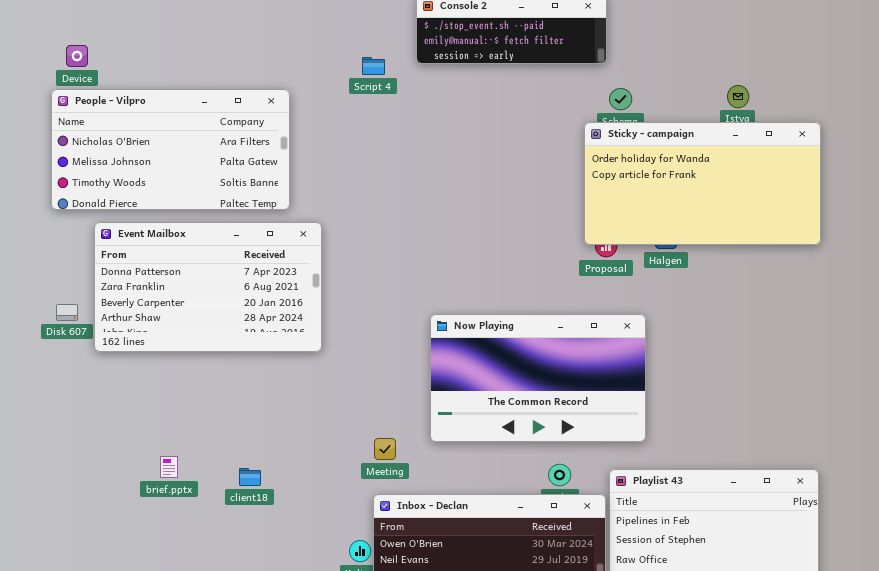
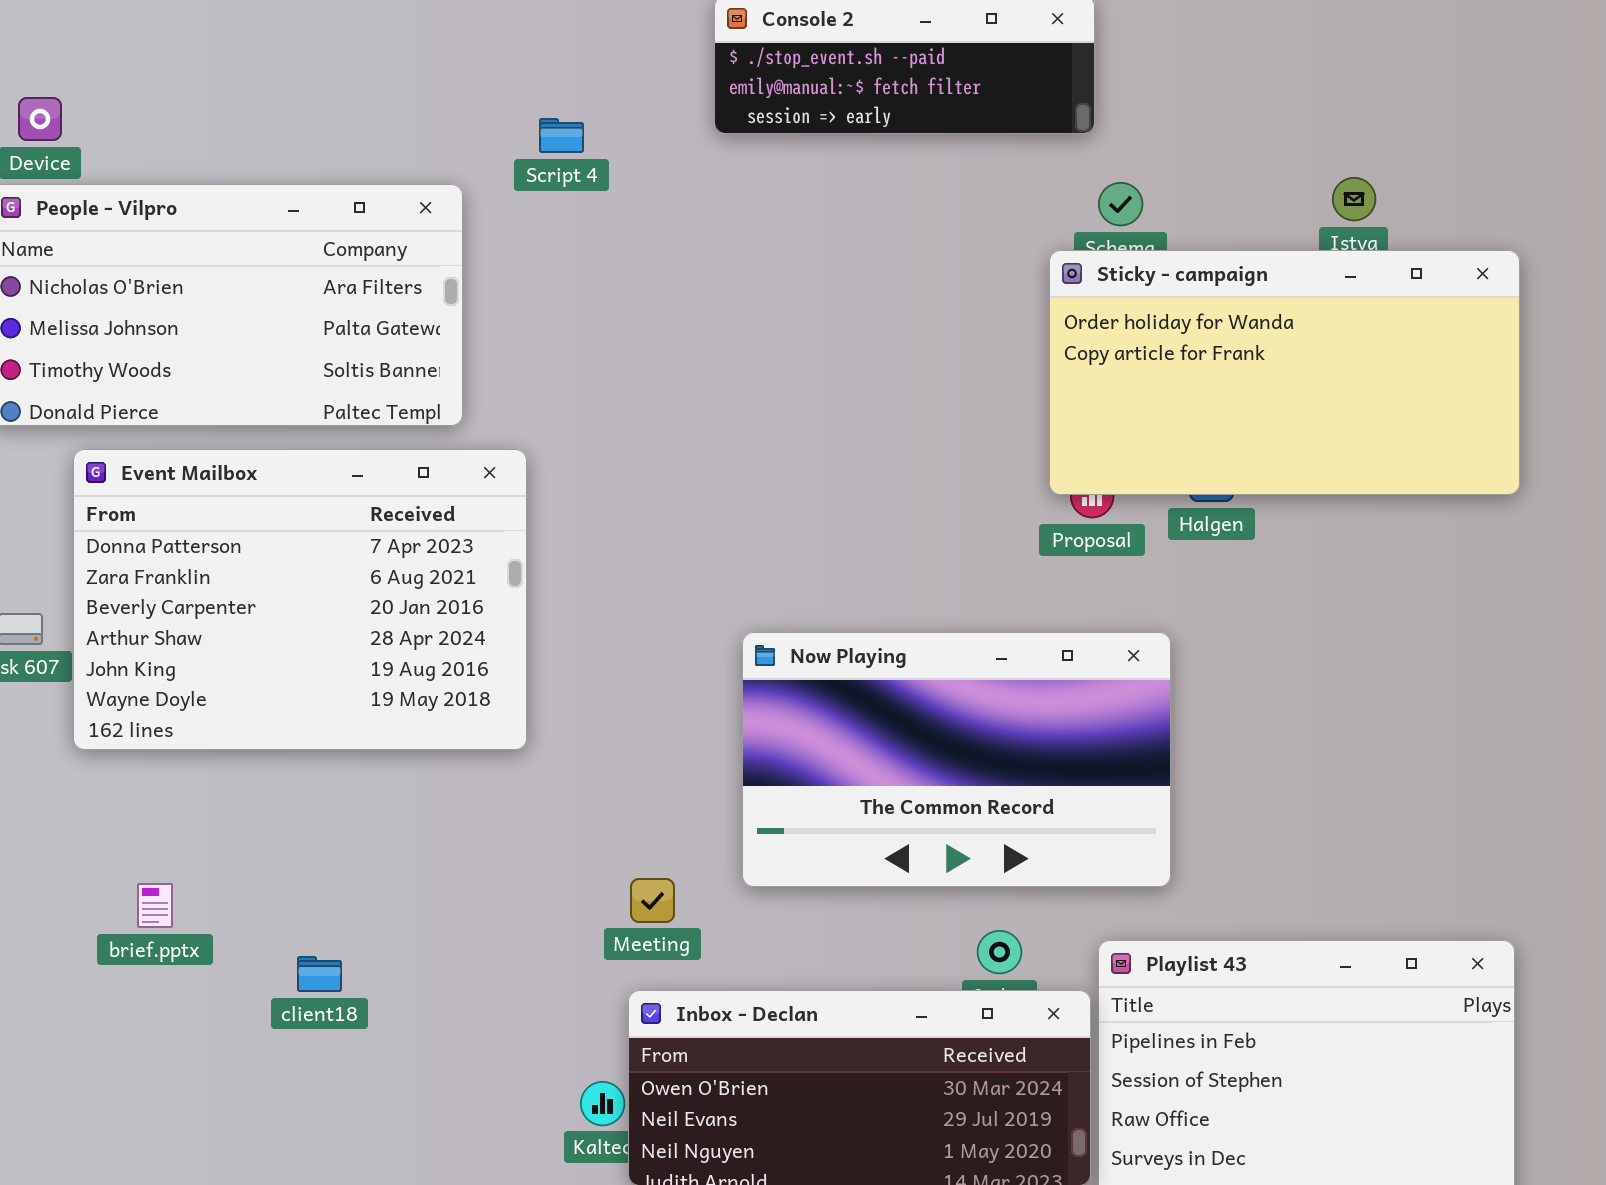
Script 4: [362,57,385,75] -> [539,118,584,153], moved
Event Mailbox: [94,222,322,352] -> [73,449,527,750], resized
brief.pptx: [160,456,178,478] -> [137,883,173,928], moved
client18: [239,468,261,486] -> [297,956,342,992], moved

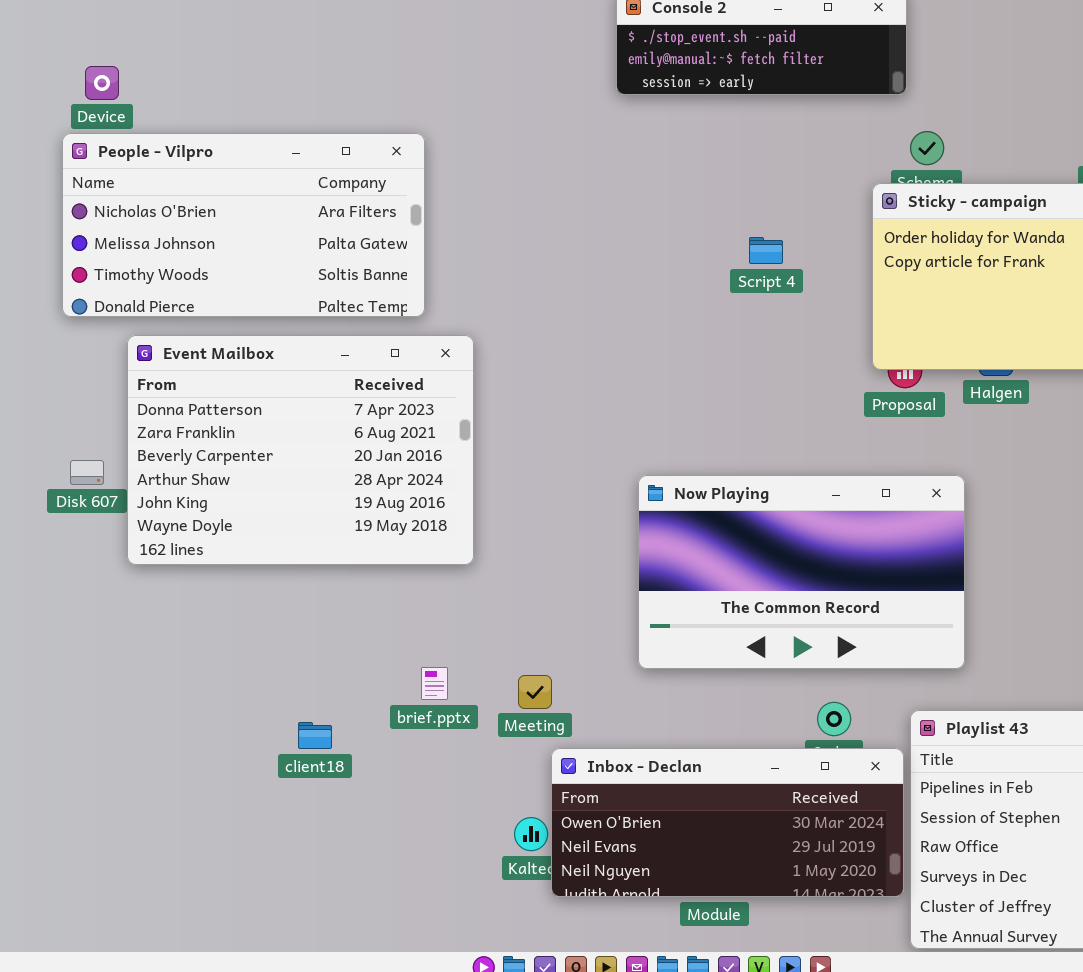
Script 4: [539,118,584,153] -> [749,237,783,264], moved
Meeting: [630,878,675,923] -> [518,675,552,709], moved
brief.pptx: [137,883,173,928] -> [421,667,448,700], moved

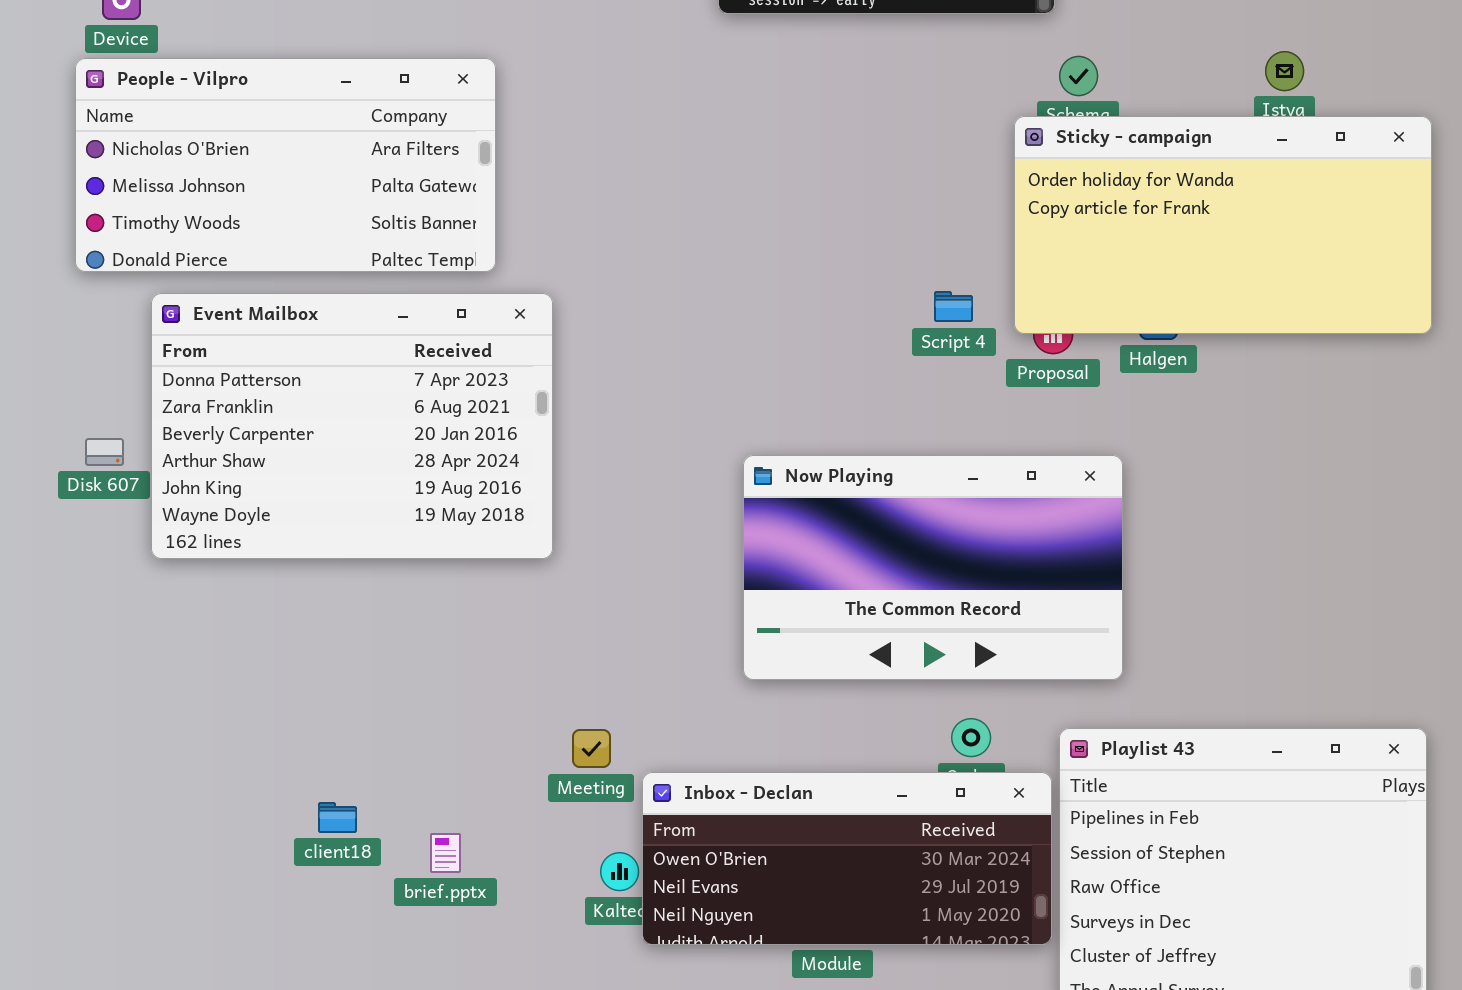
Script 4: [749,237,783,264] -> [934,291,973,322], moved
brief.pptx: [421,667,448,700] -> [430,833,461,873], moved
Meeting: [518,675,552,709] -> [572,729,611,768], moved
client18: [298,722,332,749] -> [318,802,357,833], moved

